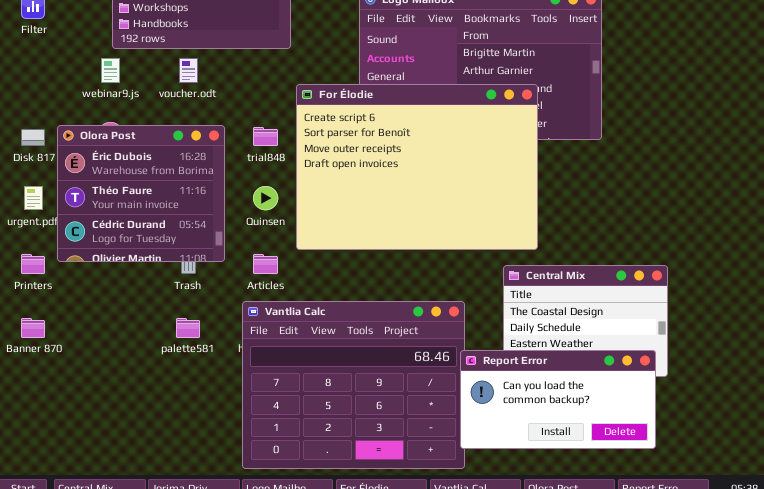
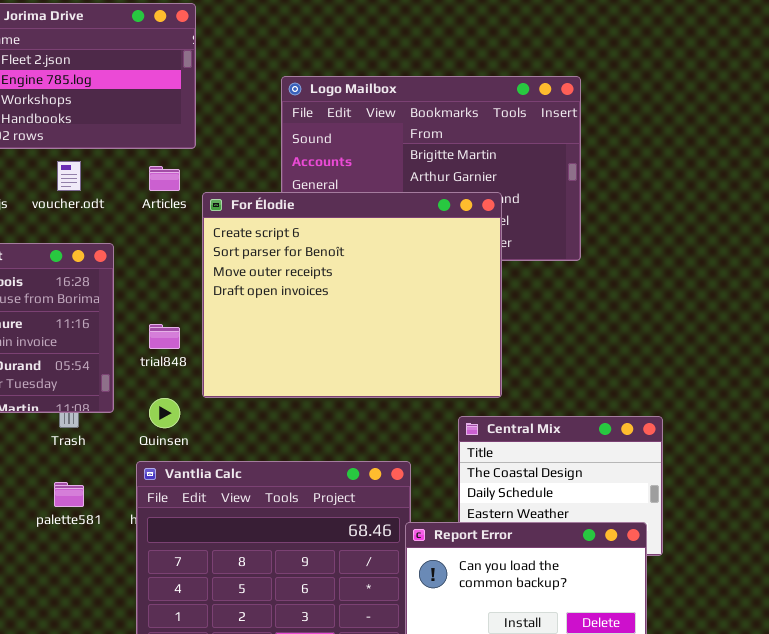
trial848: [253,127,278,146] -> [149,324,180,349], moved
Quinsen: [253,186,278,210] -> [149,398,180,428], moved
Articles: [253,254,278,274] -> [149,166,180,191], moved

